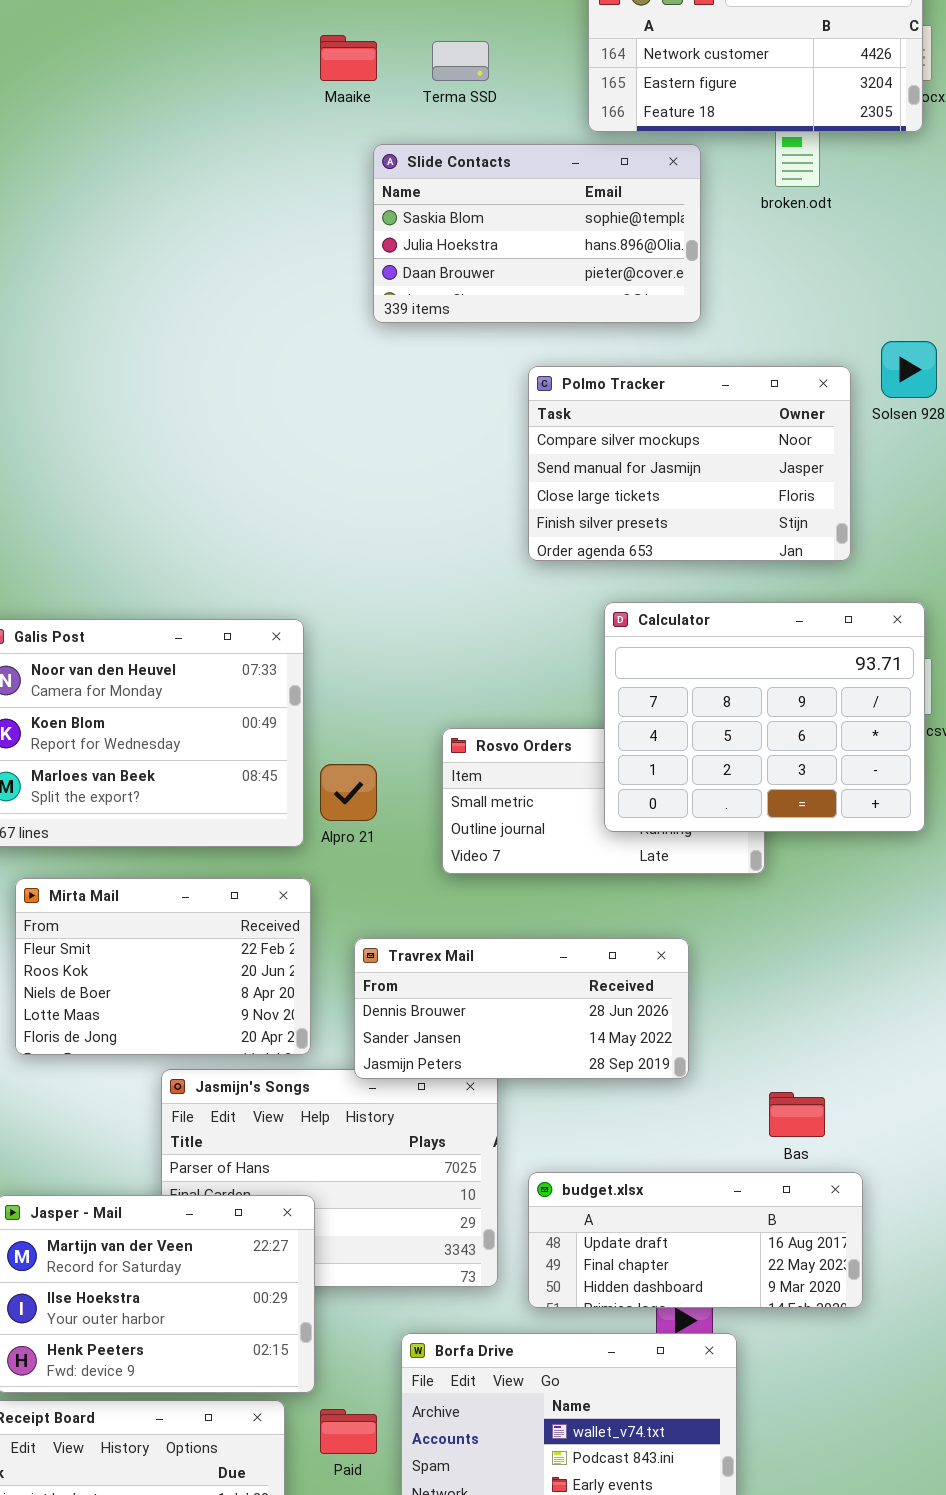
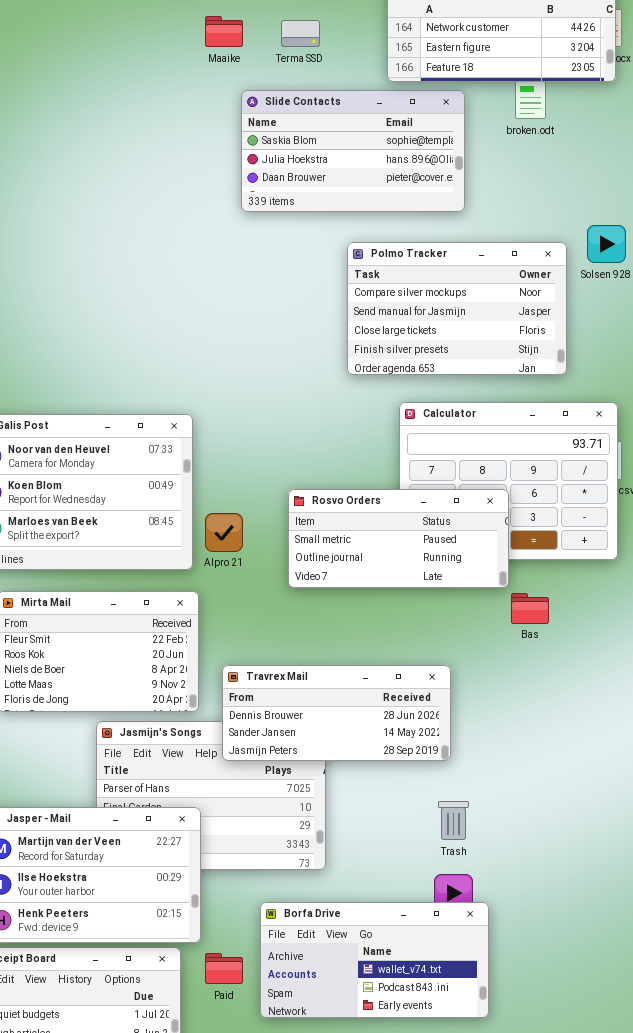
Rosvo Orders: [442,728,765,874] -> [288,489,509,588], raised
Travrex Mail: [354,938,689,1079] -> [222,665,451,761], moved
Bas: [769,1092,825,1137] -> [511,593,549,624], moved
budget.xlsx: [528,1172,863,1308] -> none, closed

